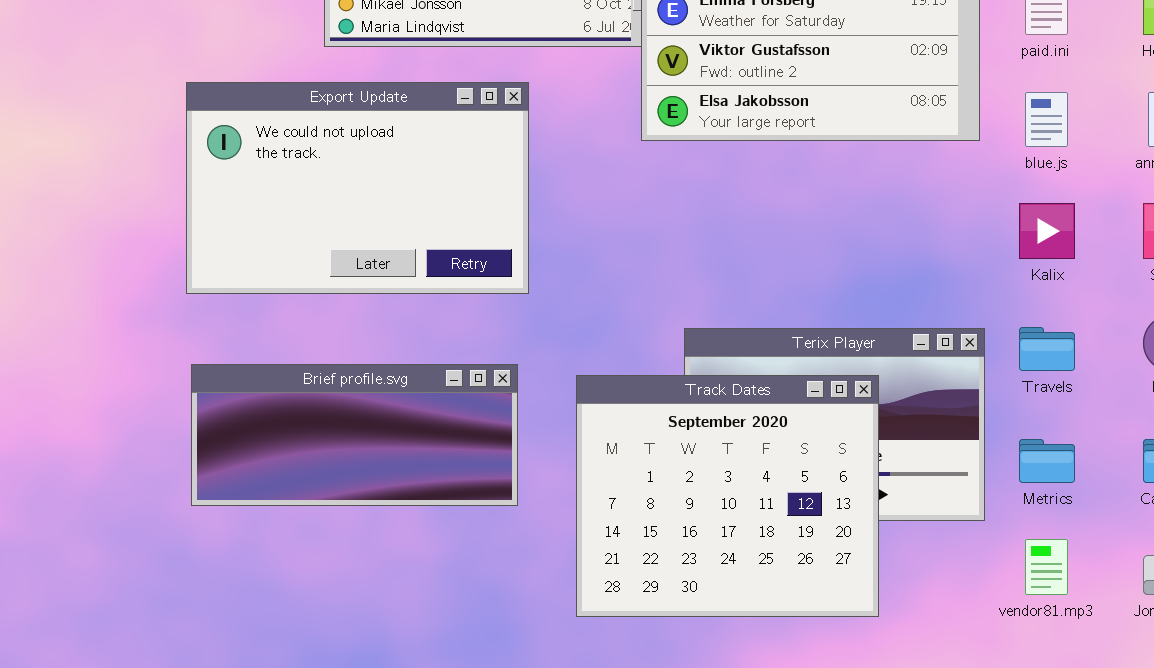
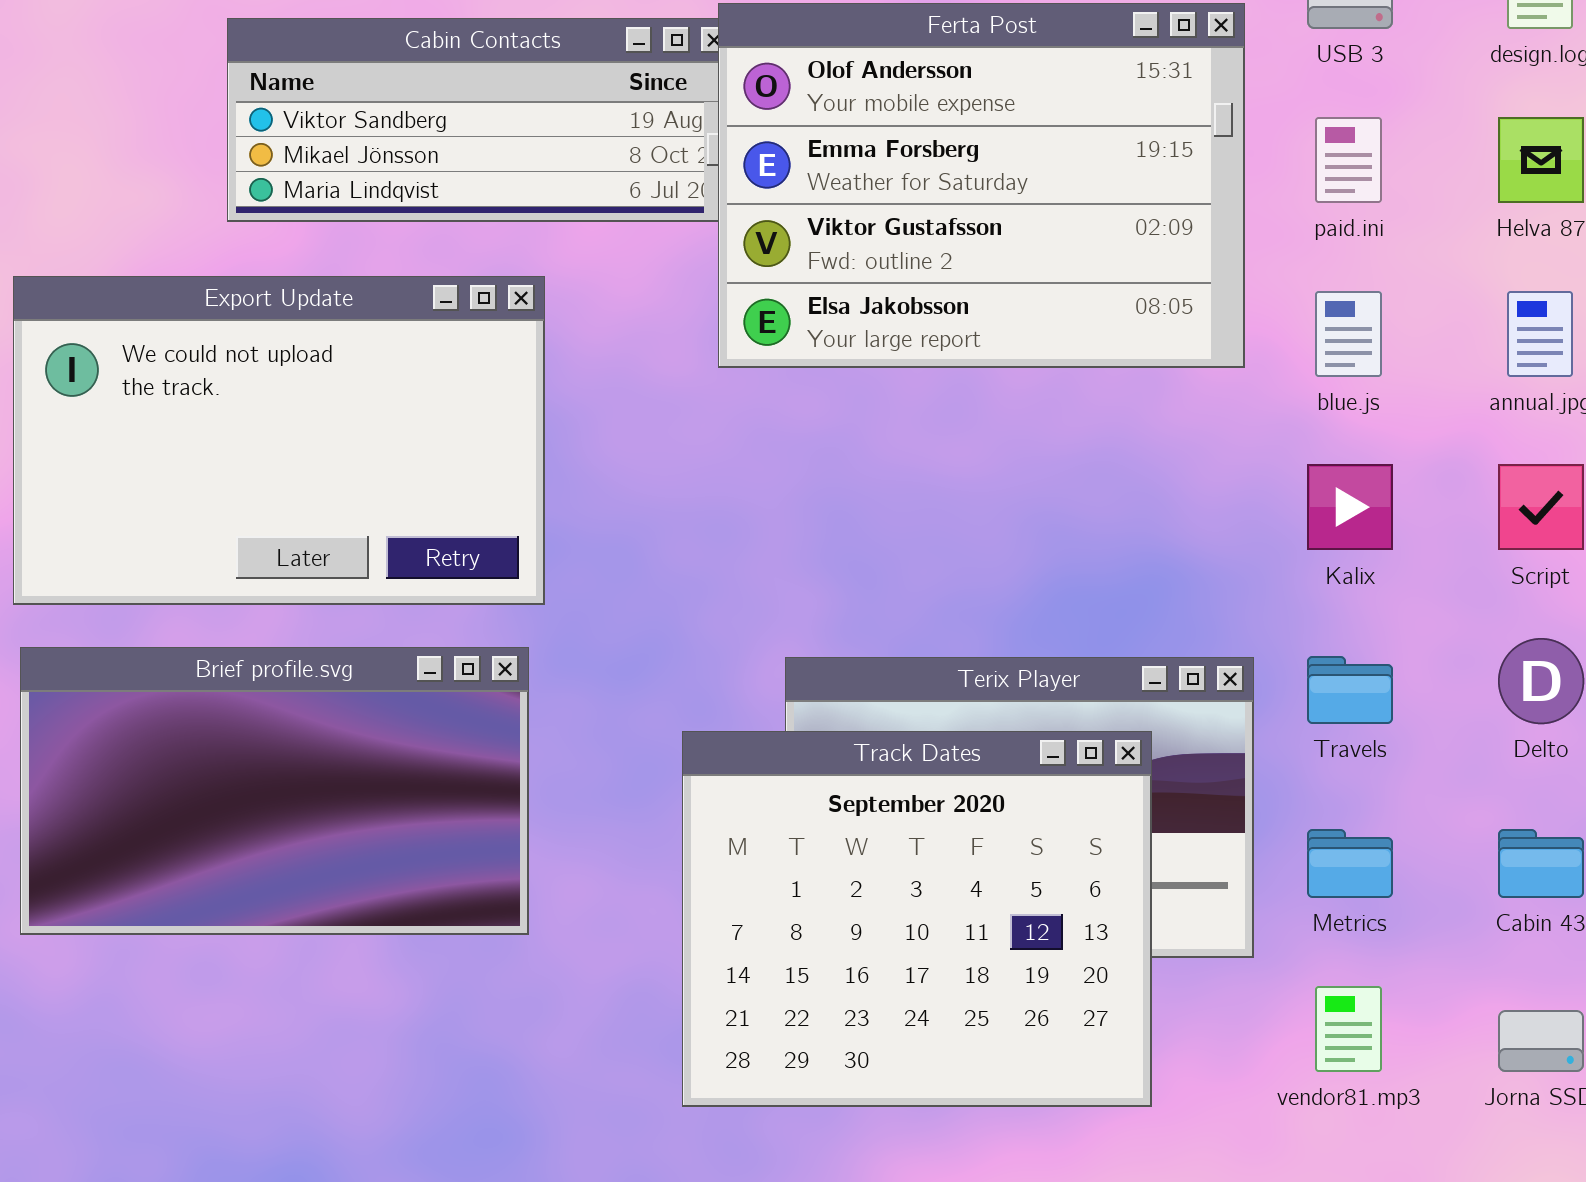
Brief profile.svg: [191,364,518,506] -> [20,647,529,935], resized
Track Dates: [576,375,879,617] -> [682,731,1152,1107], moved

